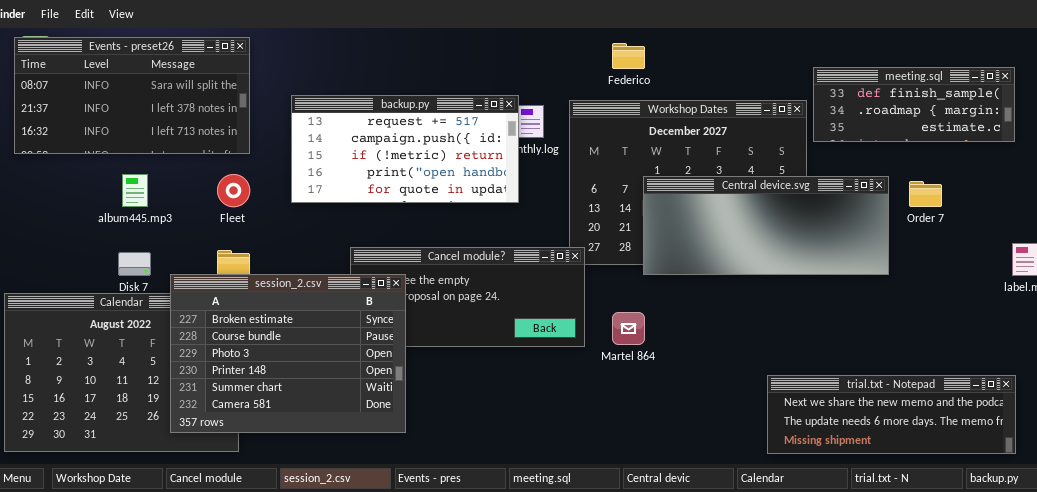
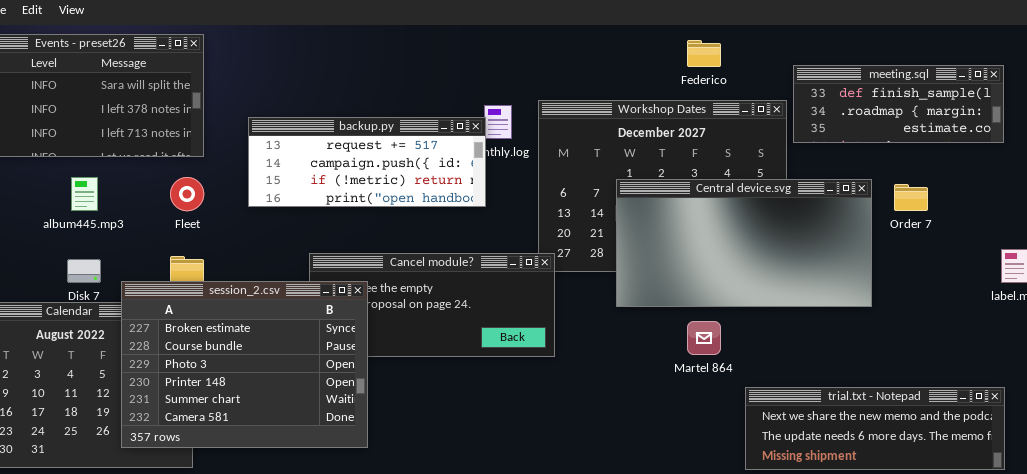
Federico: [612,43,645,69] -> [687,40,721,67], moved
backup.py: [291,95,519,203] -> [248,117,486,207], resized
Central device.svg: [643,176,889,275] -> [616,179,872,307], resized
Martel 864: [612,312,645,345] -> [687,321,721,355], moved

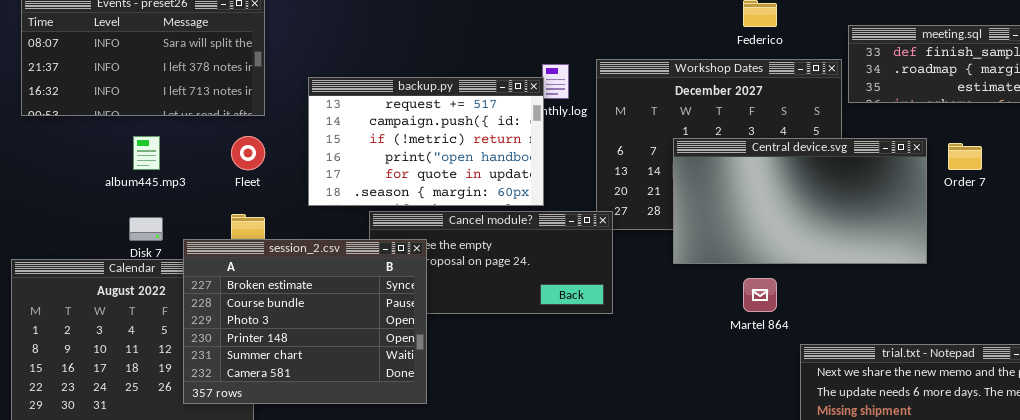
backup.py: [248,117,486,207] -> [308,77,544,206], resized

